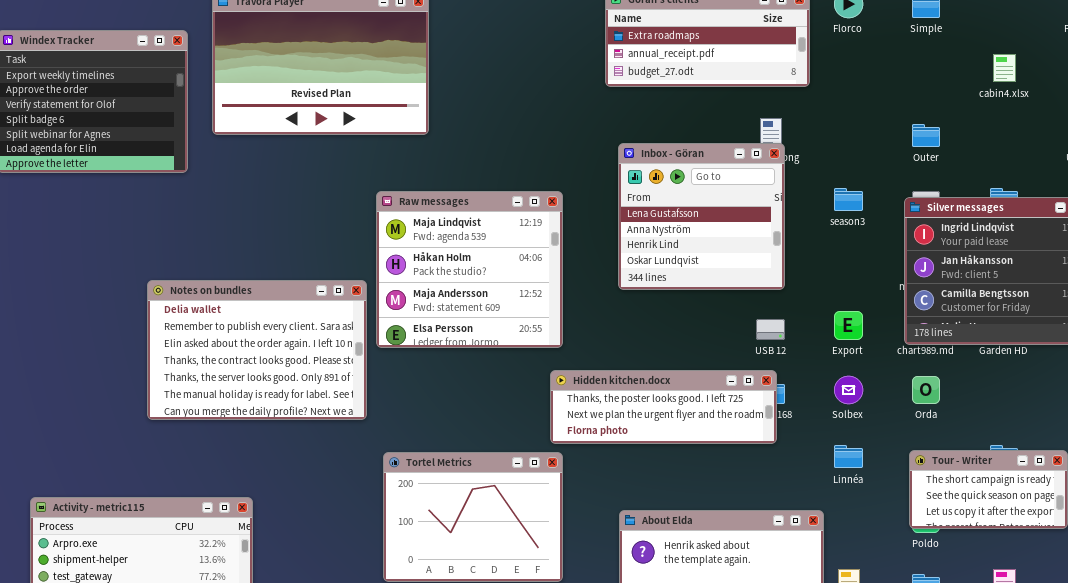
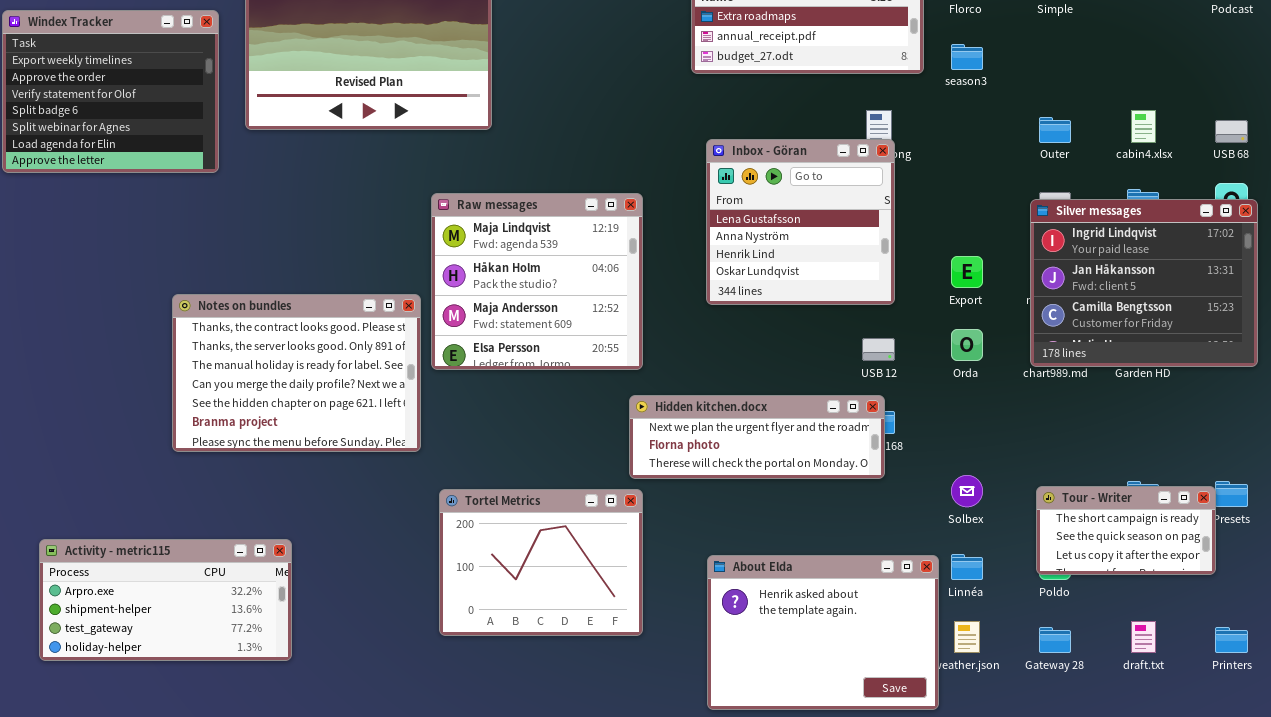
cabin4.xlsx: [993,54,1016,82] -> [1131,110,1156,143], moved
season3: [834,188,863,211] -> [951,44,983,70], moved
Notes on bundles: [147,280,367,420] -> [172,294,421,452], scrolled down 3 rows
Export: [834,311,863,340] -> [951,256,983,288], moved
Hidden kitchen.docx: [550,370,777,444] -> [629,395,885,479], scrolled down 1 row
Solbex: [834,376,863,404] -> [951,475,983,507], moved
Orda: [912,376,940,404] -> [951,329,983,361], moved
Linnéa: [834,445,863,468] -> [951,554,983,580], moved

